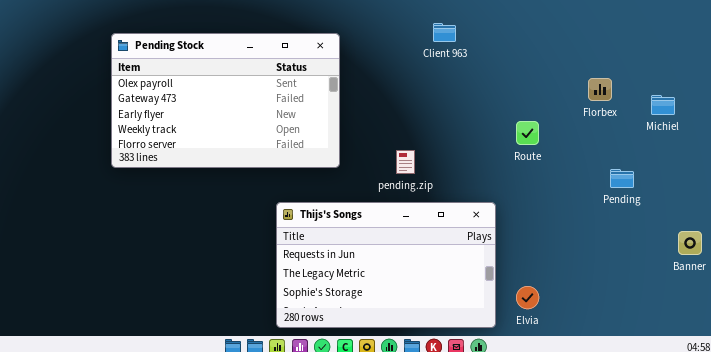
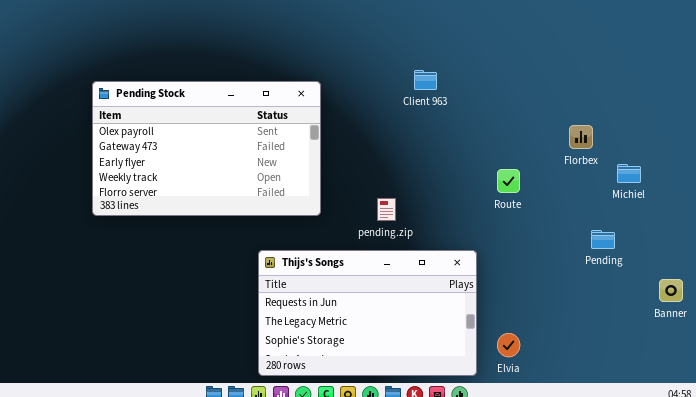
Michiel: [651,95,675,115] -> [617,164,641,183], moved
Pending: [610,169,634,188] -> [591,230,615,249], moved

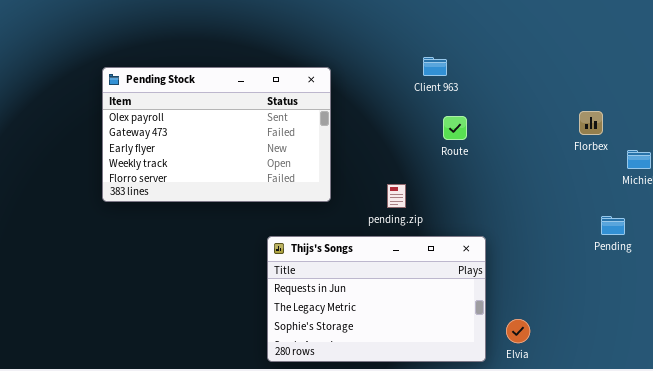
Route: [497,169,520,193] -> [443,116,467,140], moved

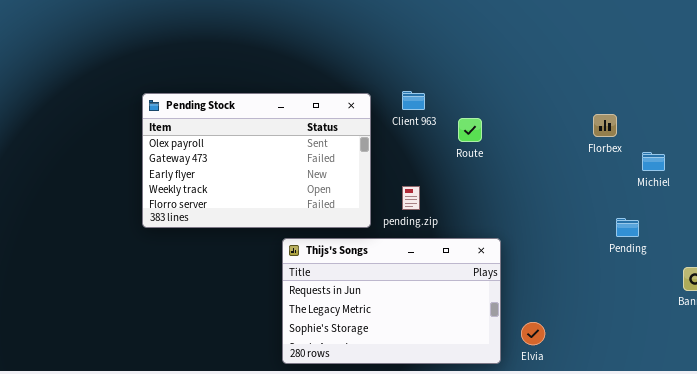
Client 963: [423,57,447,76] -> [402,91,425,110], moved
Pending Stock: [102,67,331,202] -> [142,93,371,228], moved

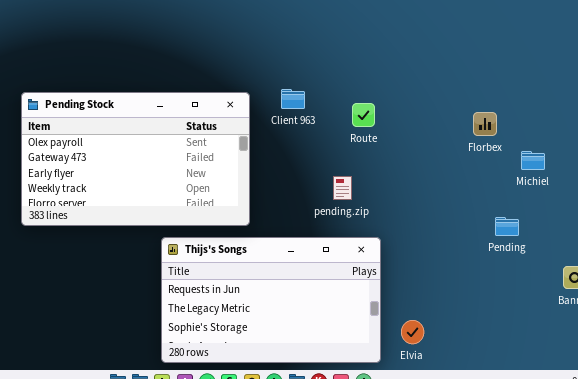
Route: [458,118,482,142] -> [352,103,375,127], moved
pending.zip: [402,186,420,210] -> [333,176,352,200], moved

